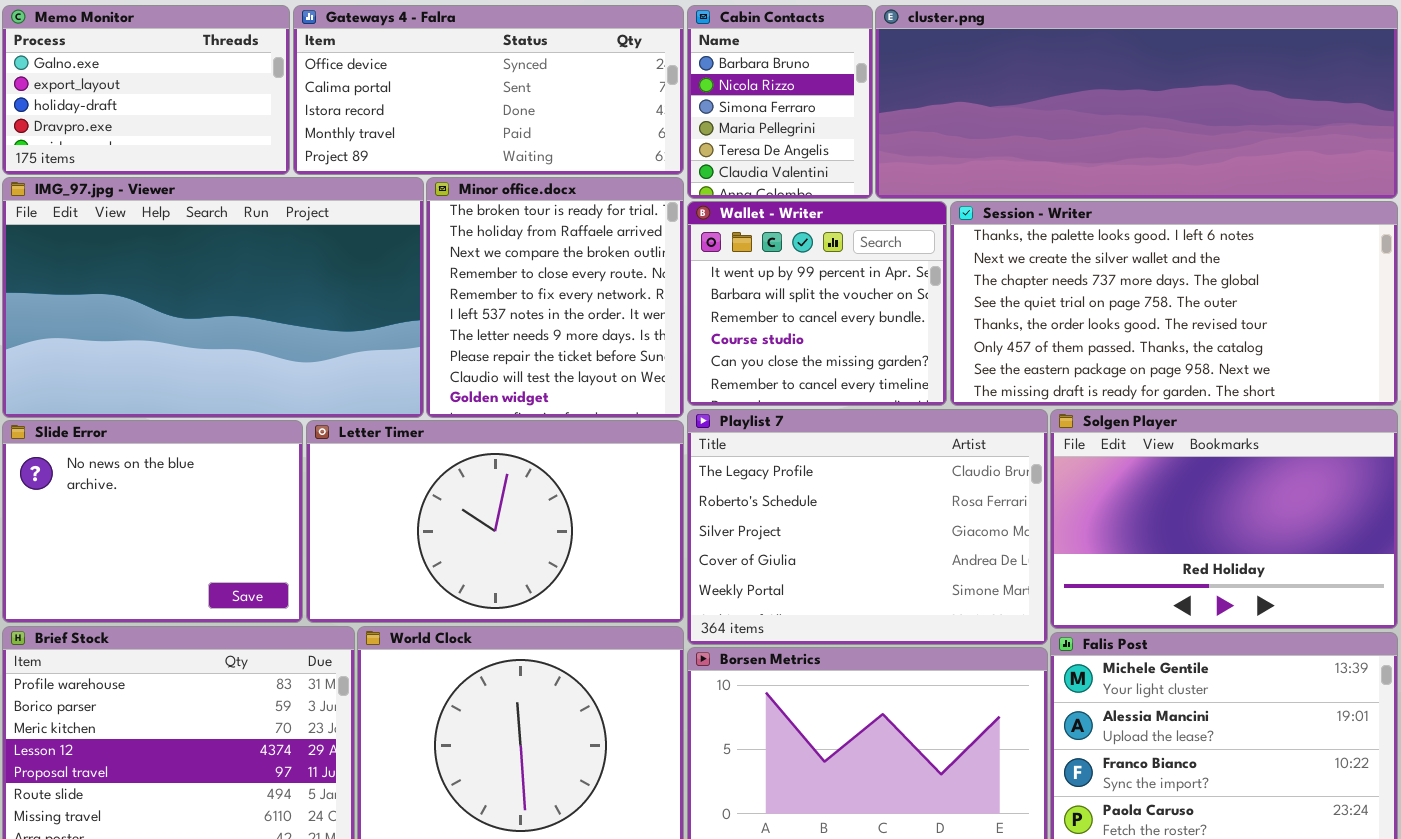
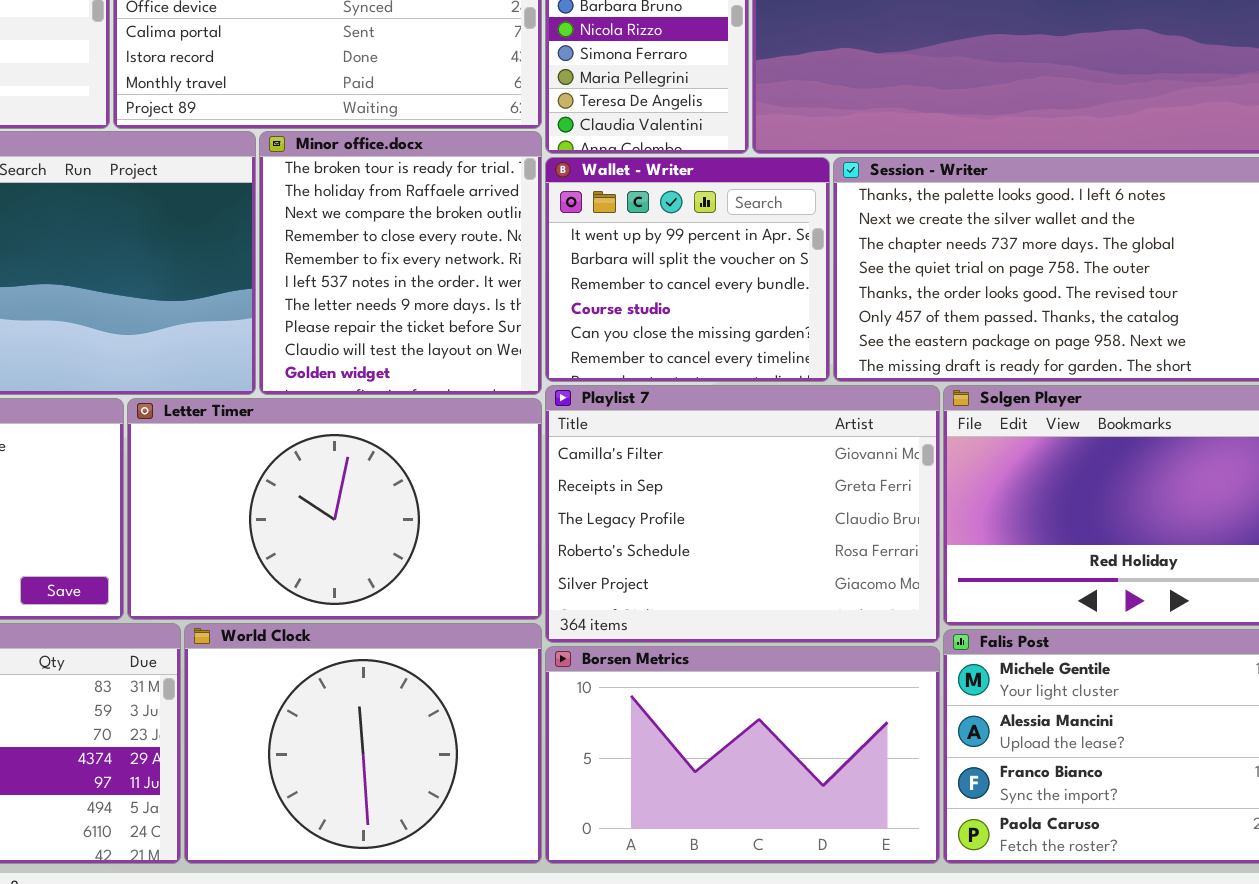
Playlist 7: [687,409,1048,645] -> [545,385,940,643], scrolled up 2 rows

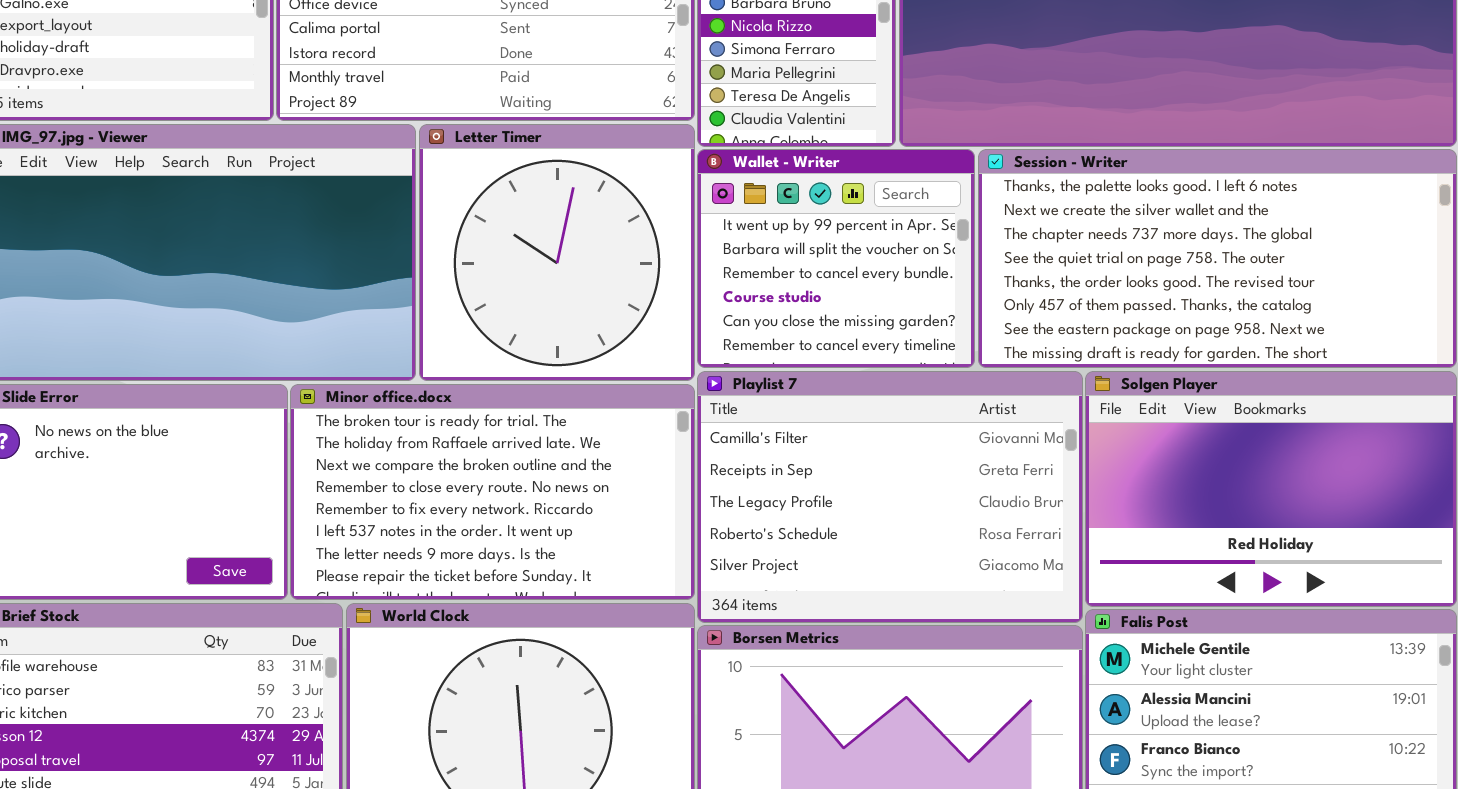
Minor office.docx: [259,131,542,395] -> [290,384,695,600], moved, resized
Letter Timer: [127,398,542,620] -> [419,124,695,381], moved, resized

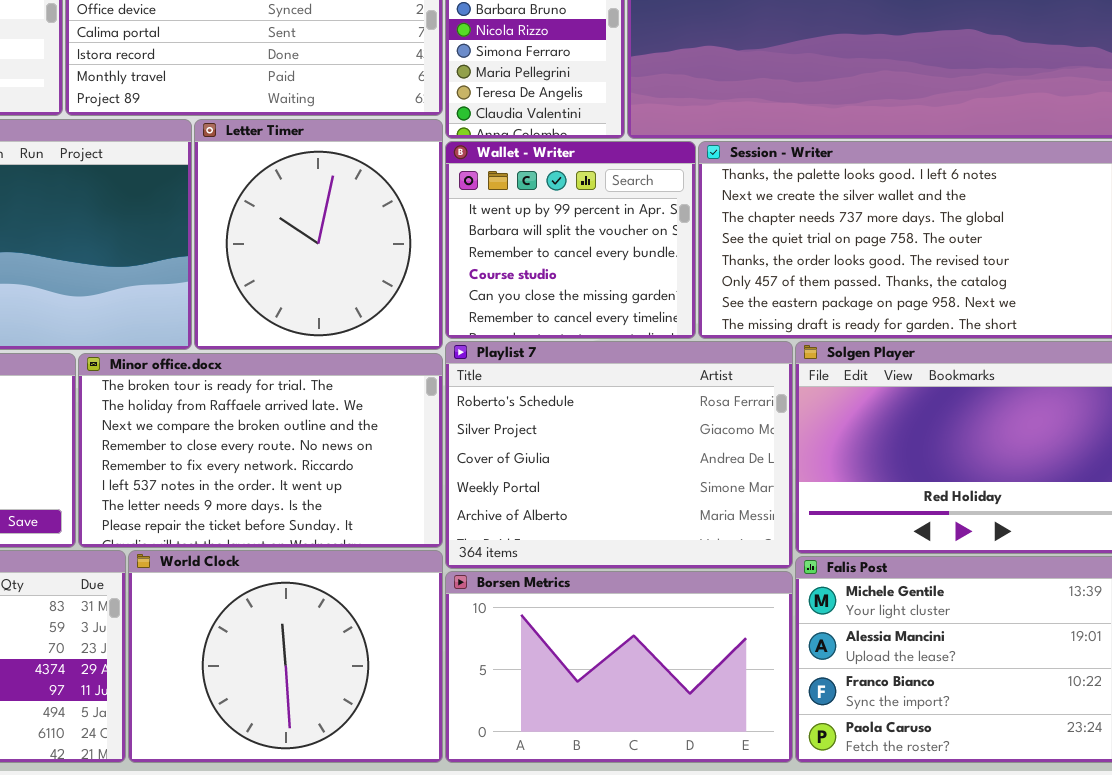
Playlist 7: [697,371,1083,623] -> [445,341,793,569], scrolled down 3 rows

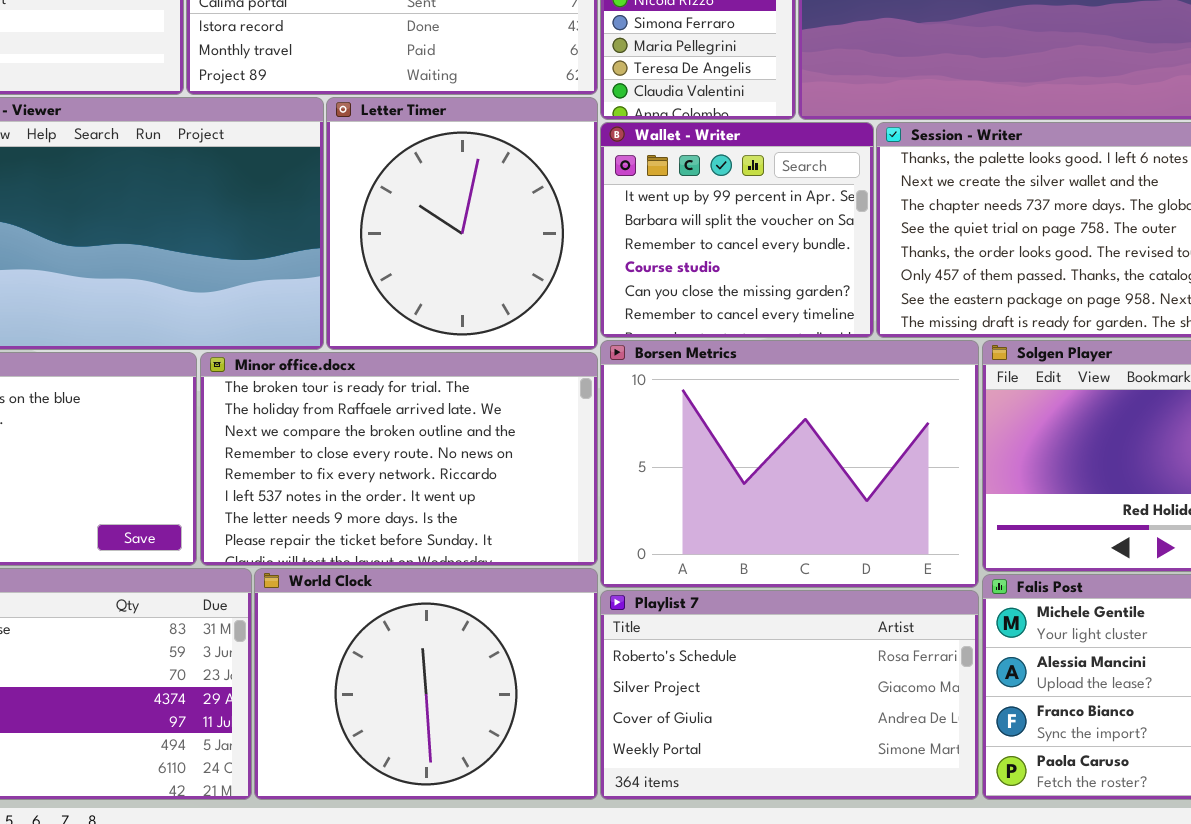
Playlist 7: [445,341,793,569] -> [600,590,979,800], moved, resized
Borsen Metrics: [445,571,793,763] -> [600,340,979,588], moved, resized

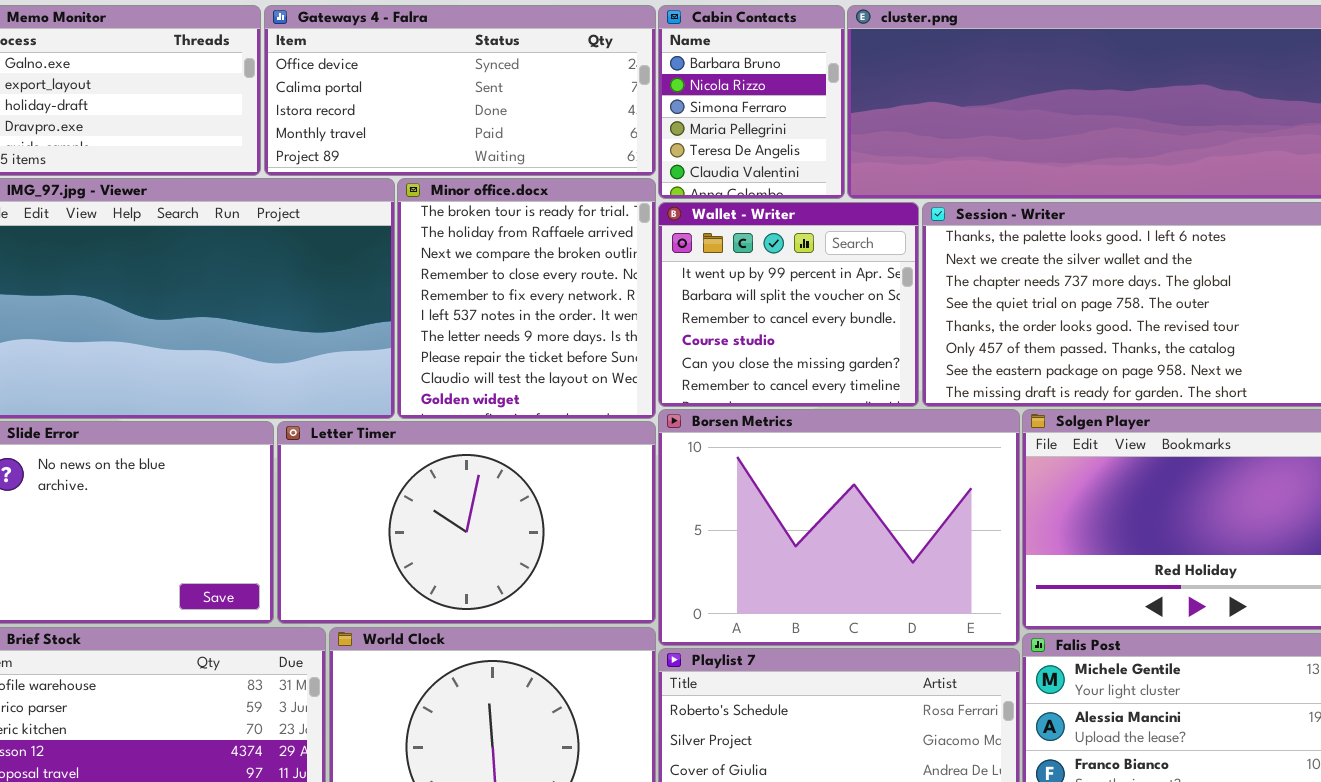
Letter Timer: [326,97,598,350] -> [277,421,656,624], moved, resized
Minor office.docx: [200,352,598,566] -> [397,178,656,419], moved, resized

